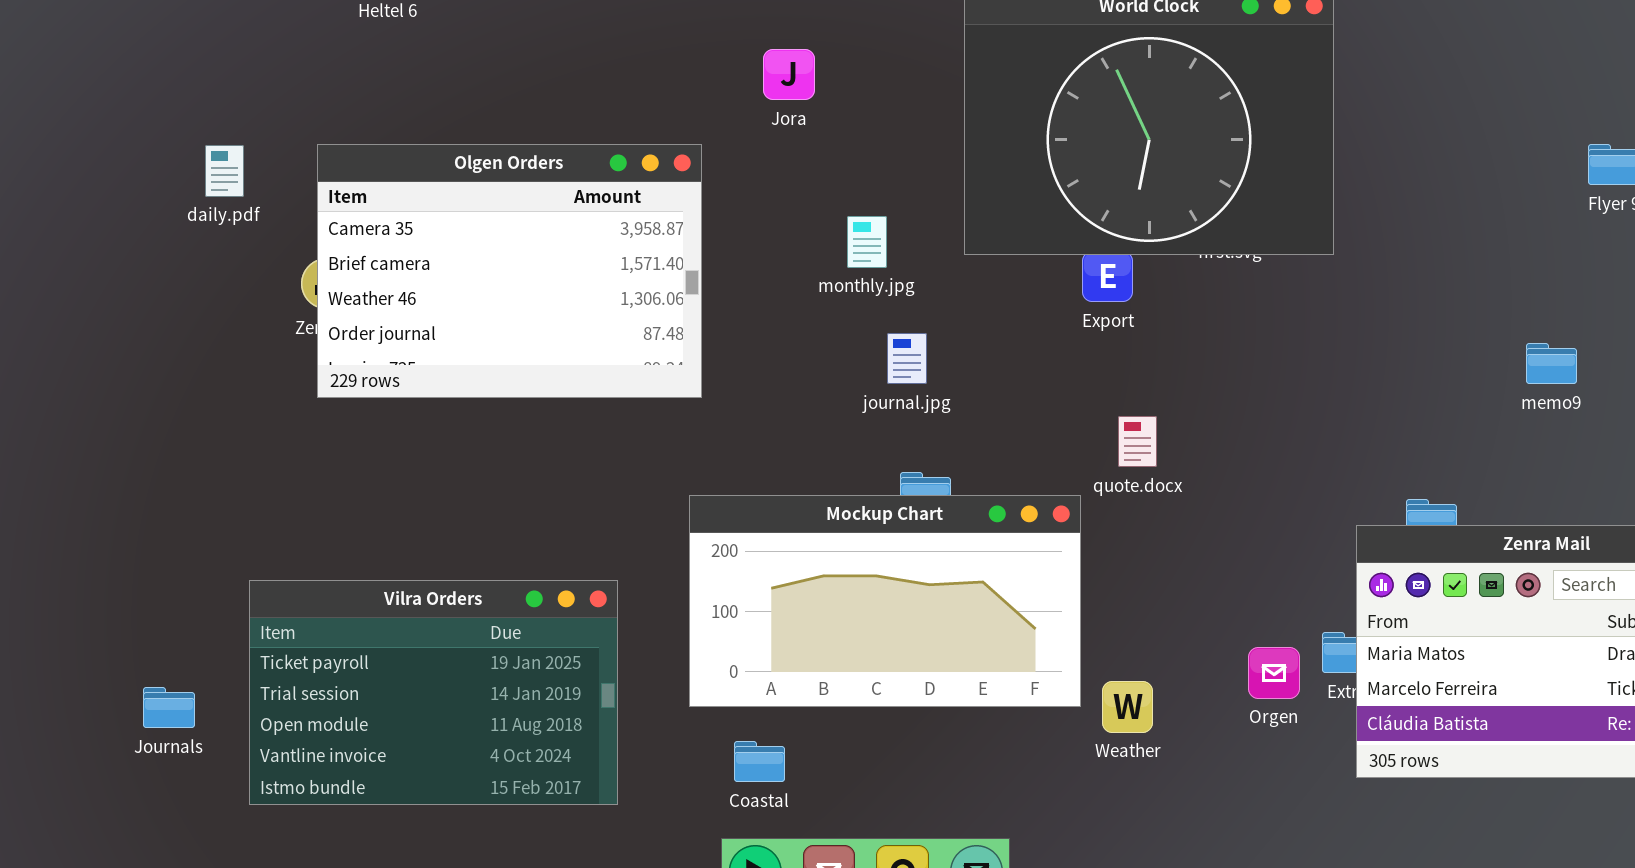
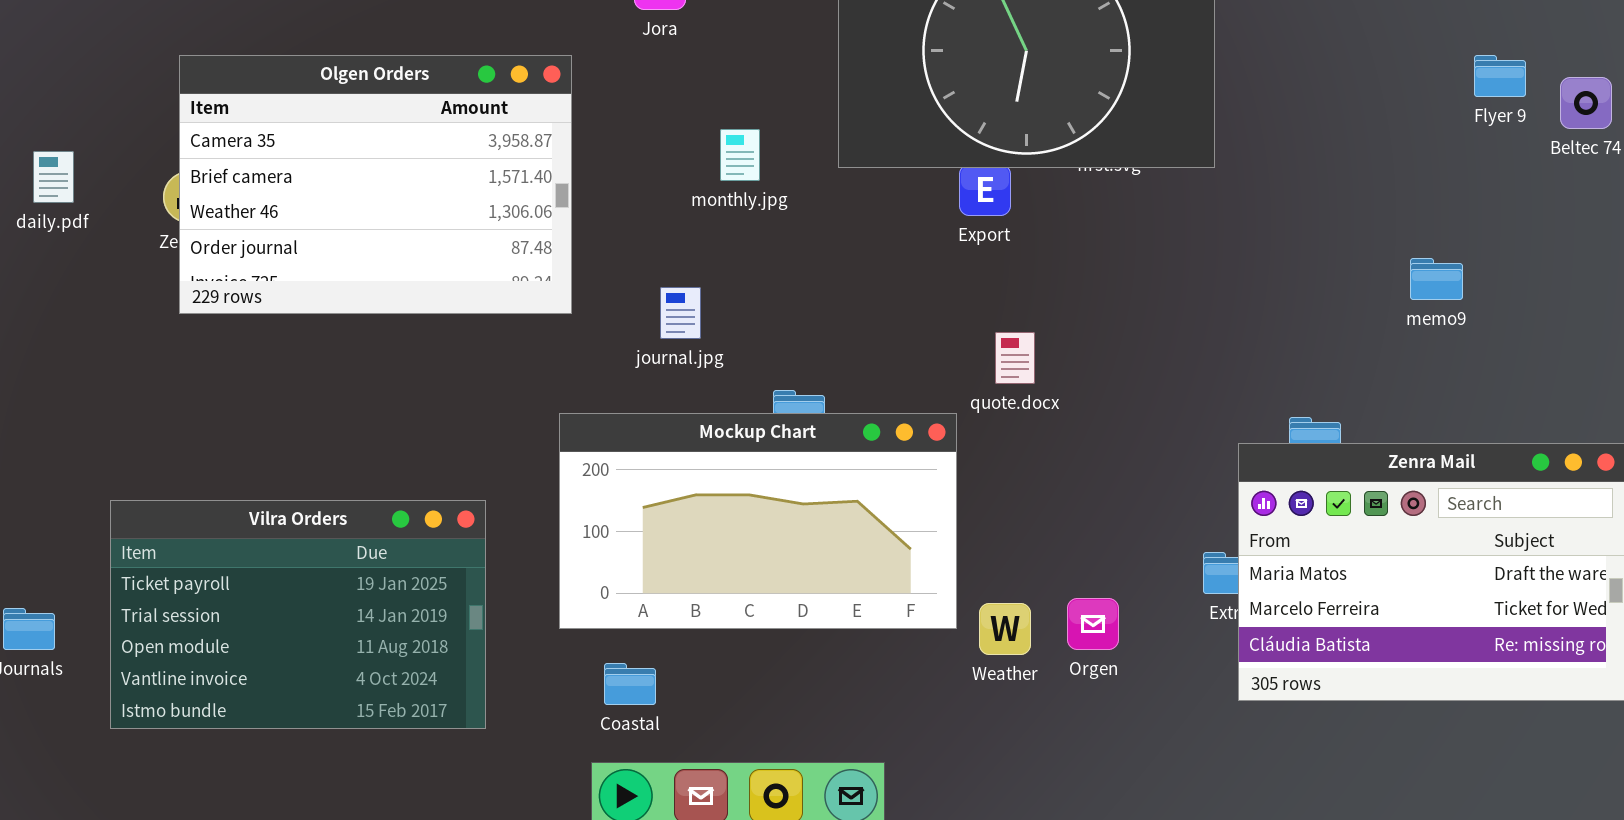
daily.pdf: [205,145,244,197] -> [33,151,74,203], moved
journal.jpg: [887,333,927,384] -> [660,287,701,339], moved
Orgen: [1248,647,1300,699] -> [1067,598,1119,650], moved

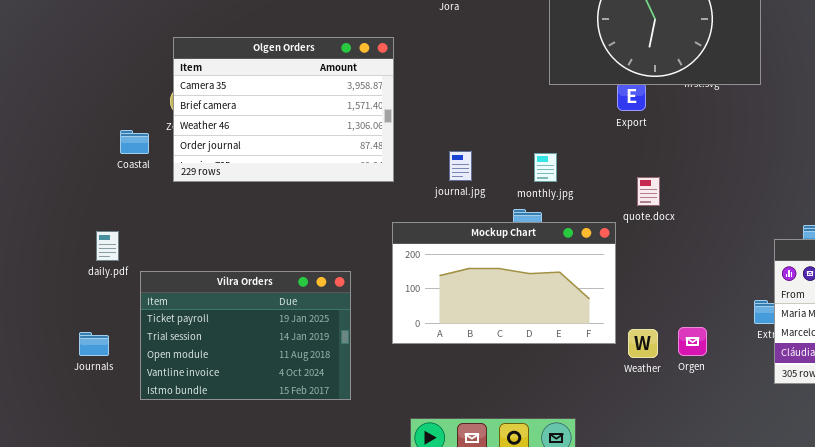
Olgen Orders: [179,55,572,314] -> [173,37,394,182], moved
monthly.jpg: [720,129,760,181] -> [534,153,557,182], moved
daily.pdf: [33,151,74,203] -> [96,231,119,261], moved
Coastal: [604,663,656,705] -> [120,130,149,154], moved

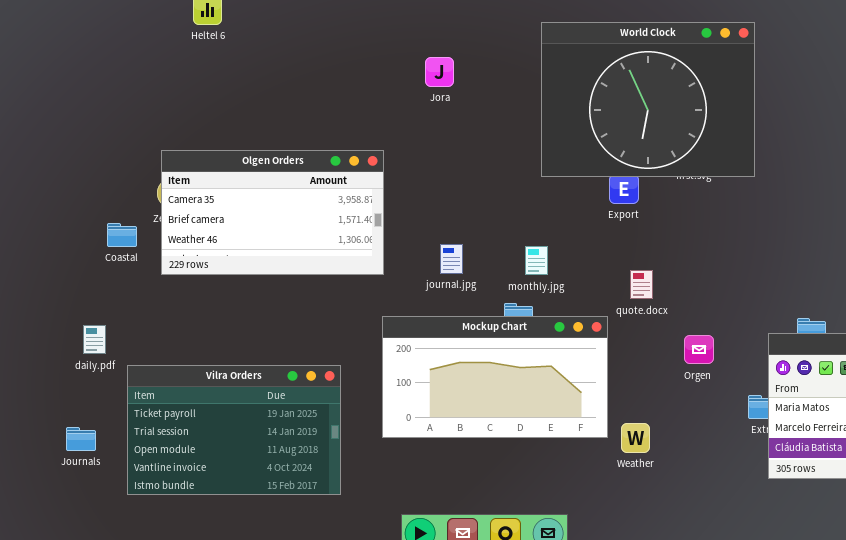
Olgen Orders: [173,37,394,182] -> [161,150,384,275], resized
Orgen: [678,327,707,356] -> [684,335,714,364], moved

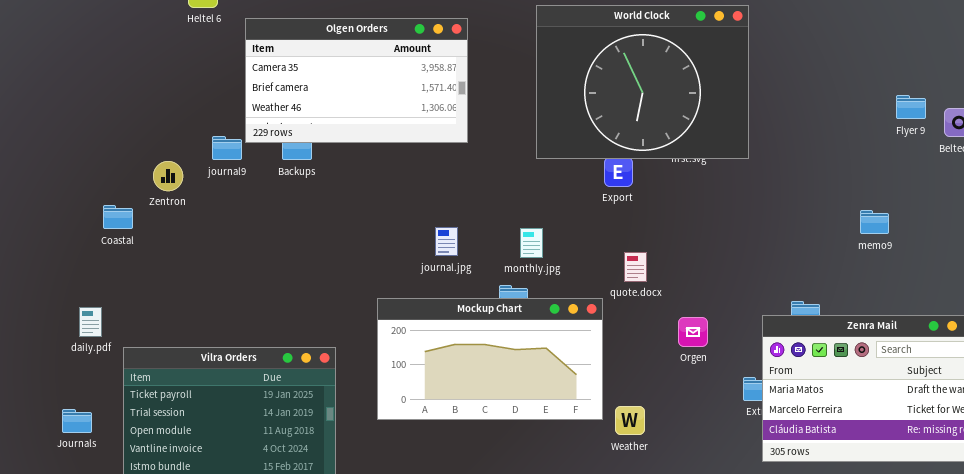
Olgen Orders: [161,150,384,275] -> [245,18,468,143], moved

